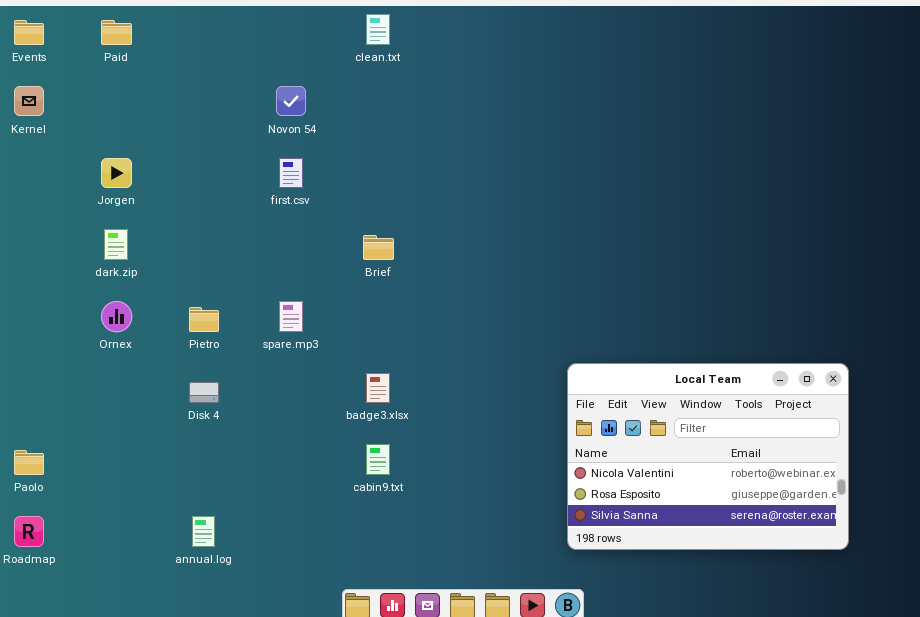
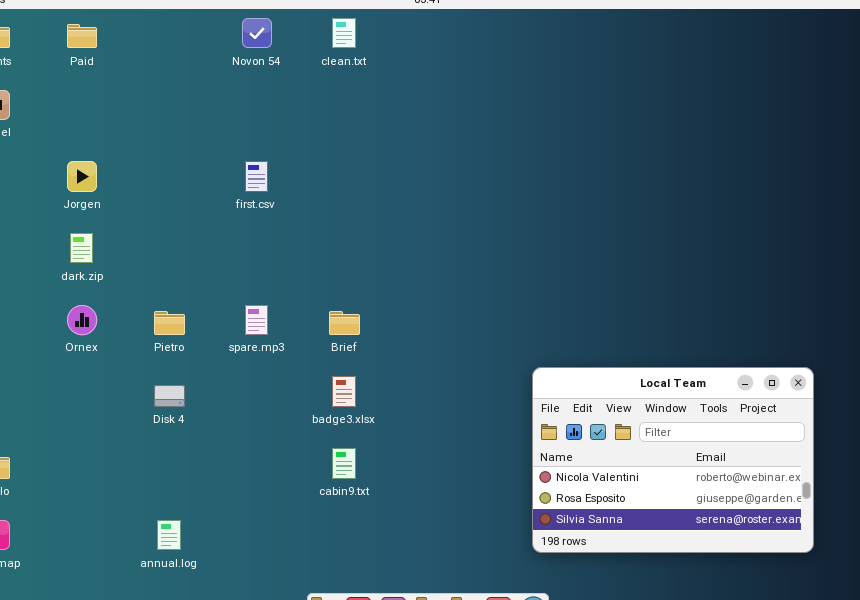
Novon 54: [276,86,306,116] -> [242,18,272,48], moved
Brief: [363,235,394,260] -> [329,311,360,335], moved

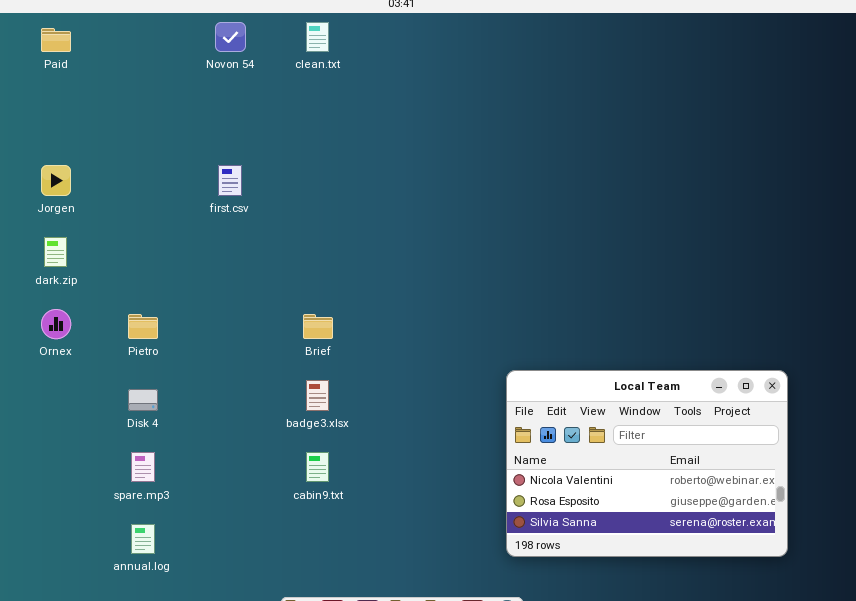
spare.mp3: [245,305,268,335] -> [131,452,155,482], moved

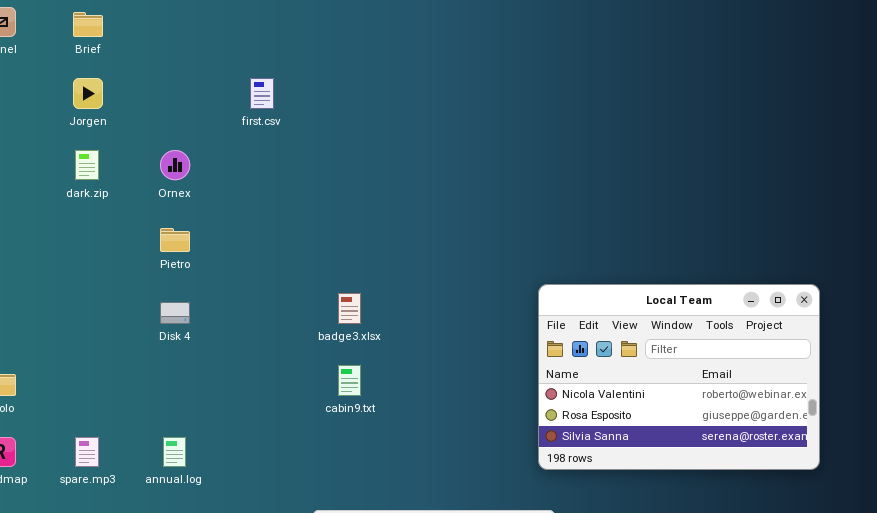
Ornex: [41,309,71,339] -> [160,150,190,180], moved
Brief: [303,314,333,339] -> [73,12,103,37], moved
spare.mp3: [131,452,155,482] -> [75,437,99,467], moved

